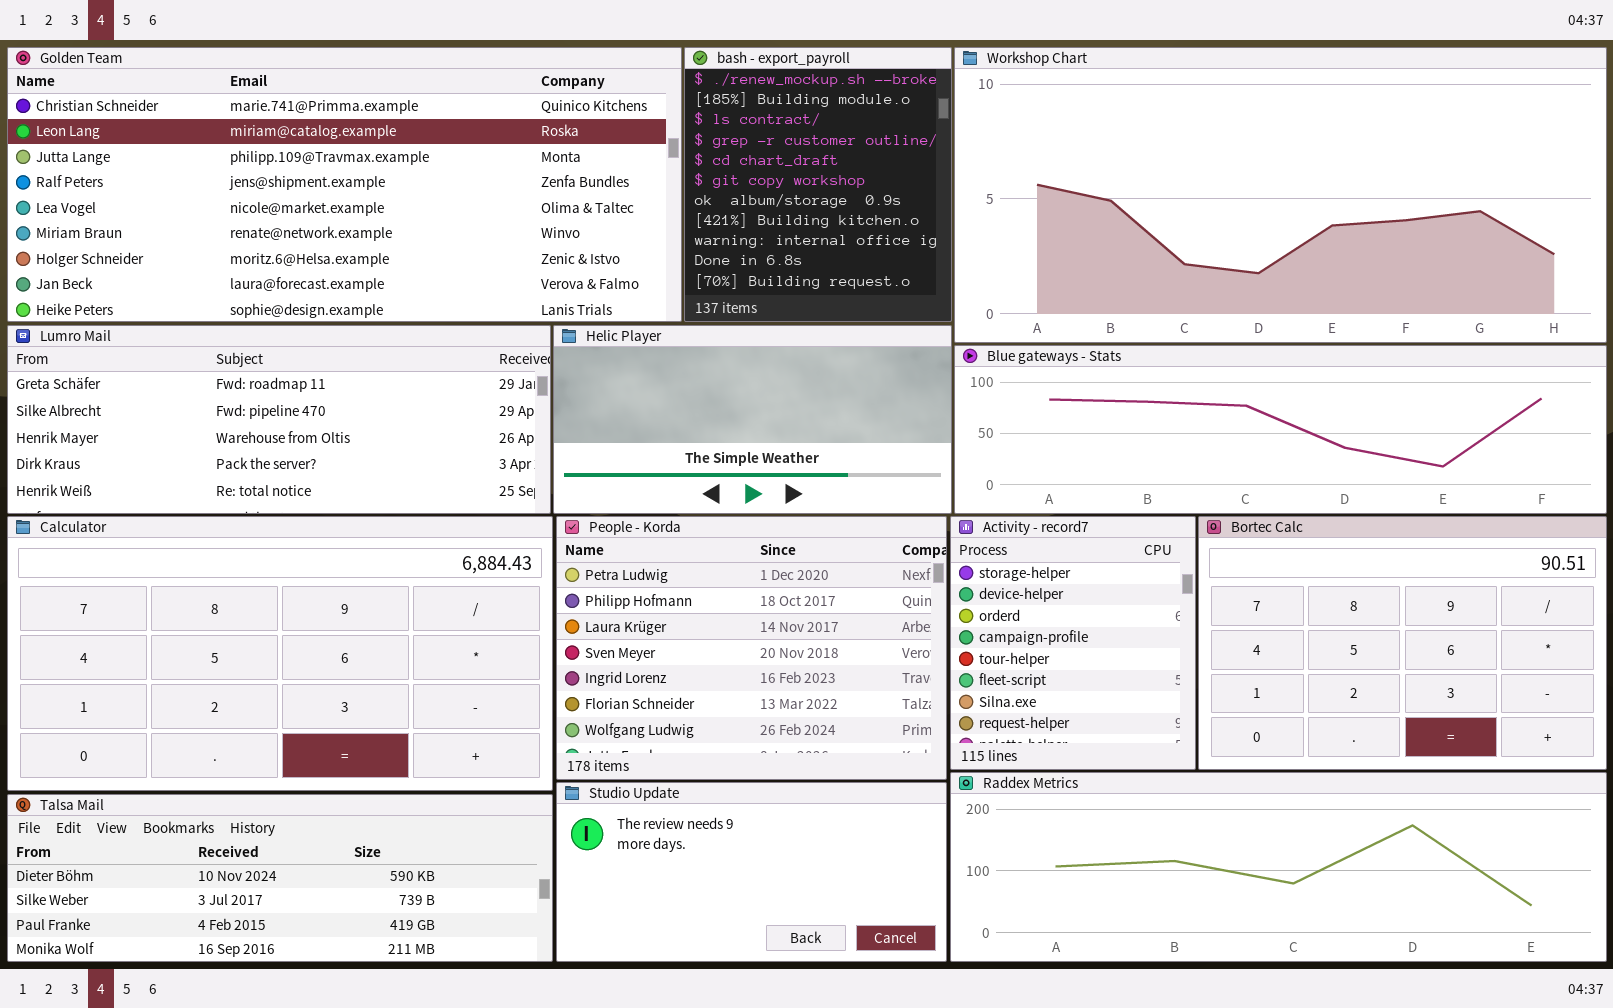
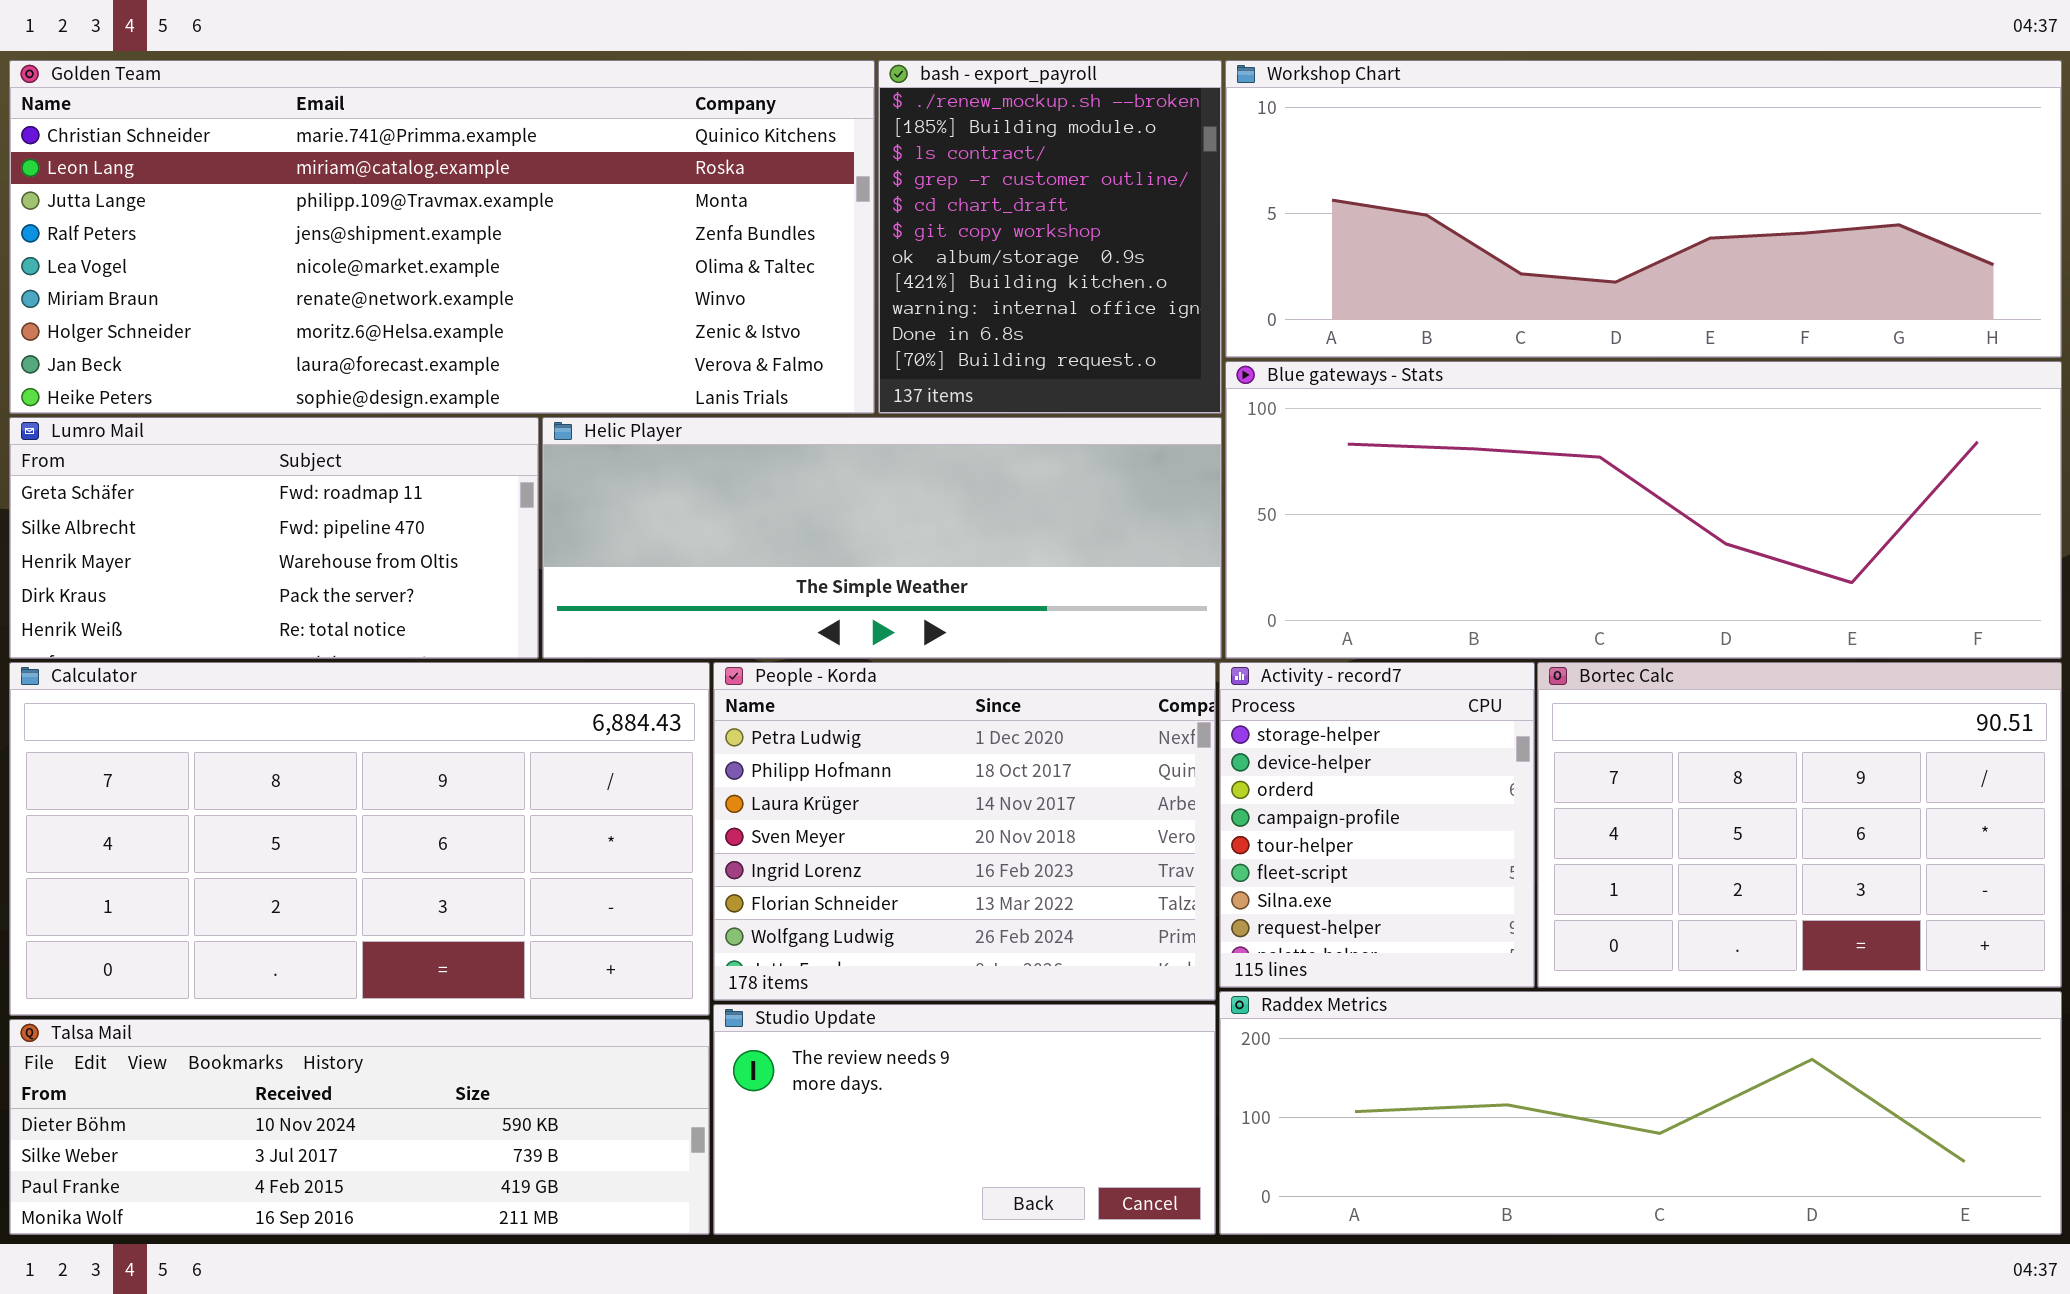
Workshop Chart: [954,47,1607,343] -> [1225,60,2062,358], resized
Lumro Mail: [7,325,551,514] -> [9,417,539,659], resized
Helic Player: [553,325,952,514] -> [542,417,1222,659], resized
Blue gateways - Stats: [954,345,1607,514] -> [1225,361,2062,659], resized

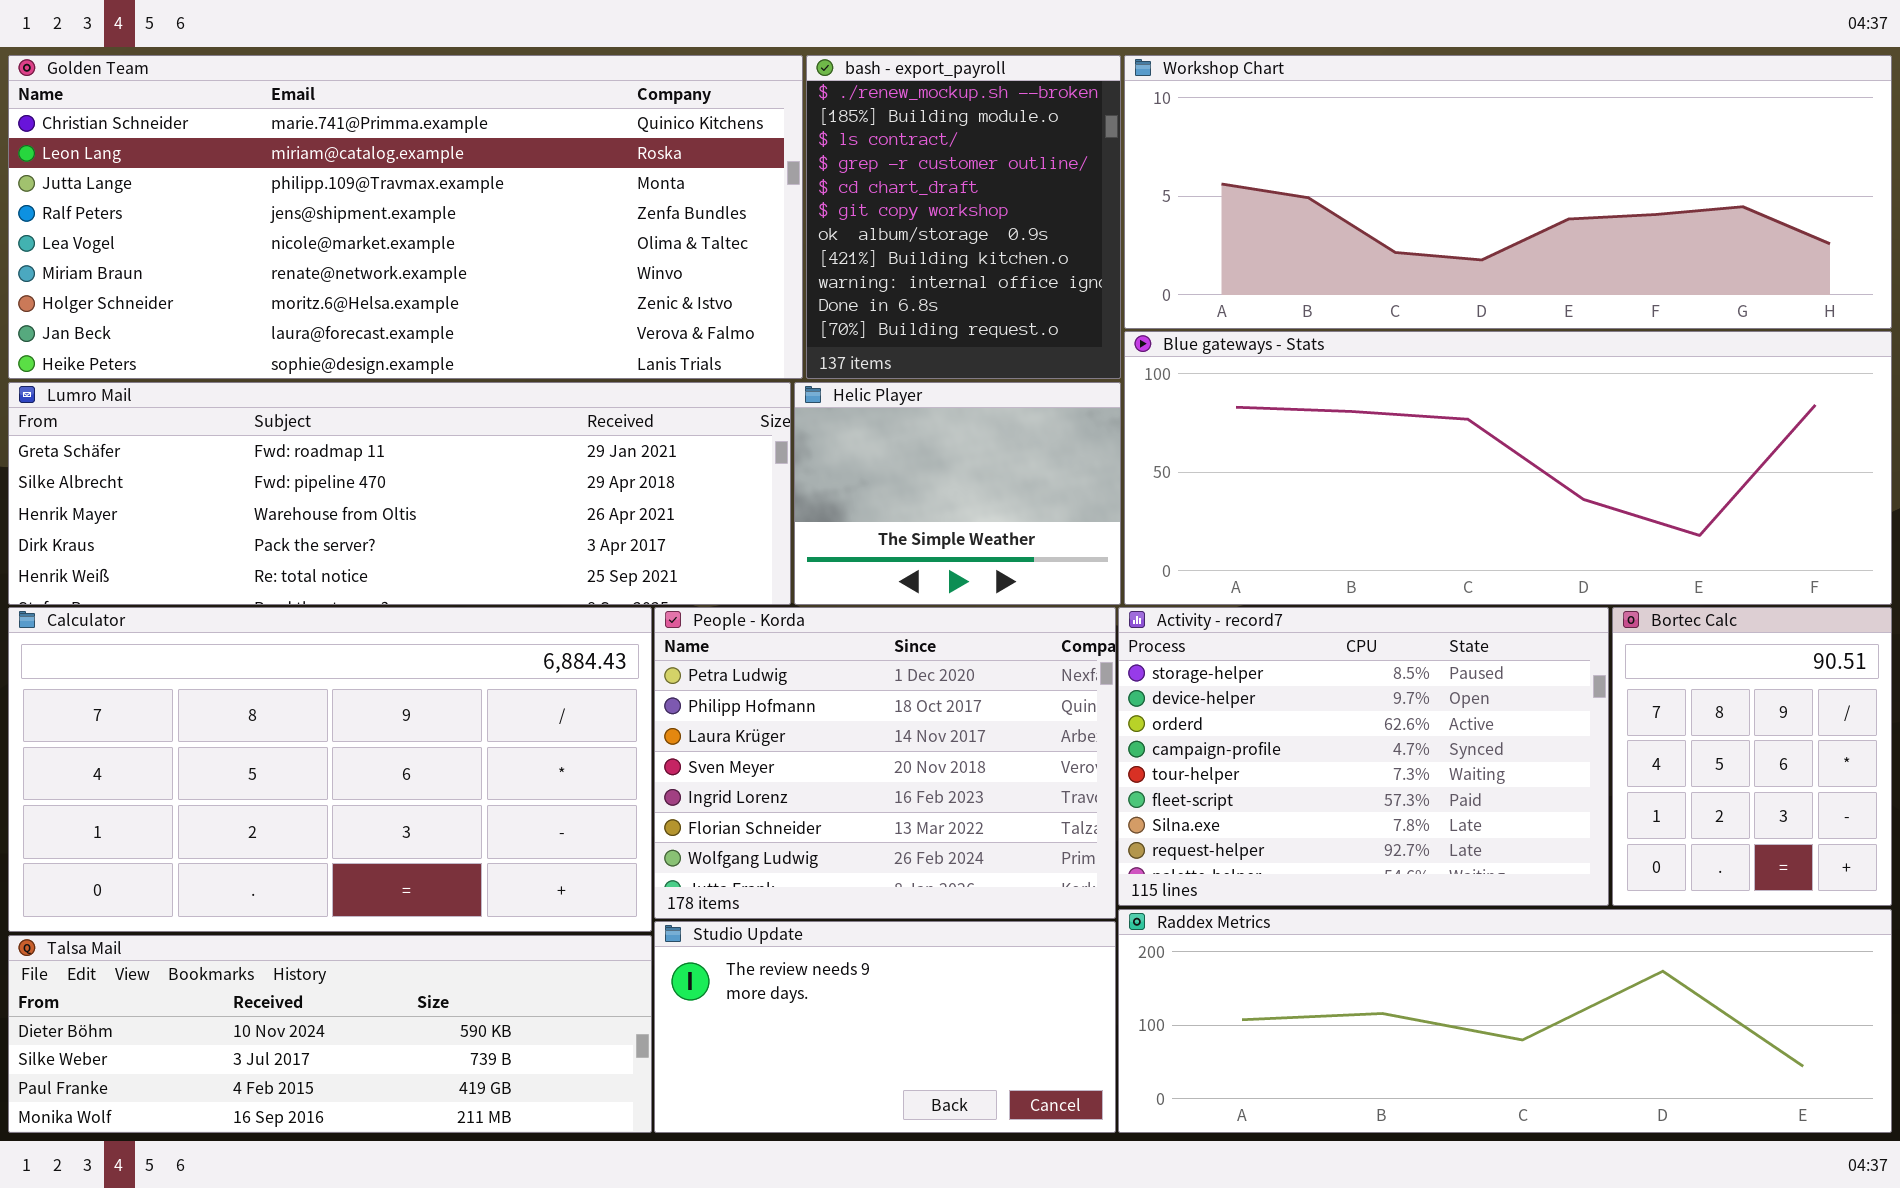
Lumro Mail: [9,417,539,659] -> [8,382,791,605], resized
Helic Player: [542,417,1222,659] -> [794,382,1121,605], resized
Activity - record7: [1219,662,1535,988] -> [1118,607,1609,906], resized
Bortec Calc: [1537,662,2062,988] -> [1612,607,1892,906], resized

